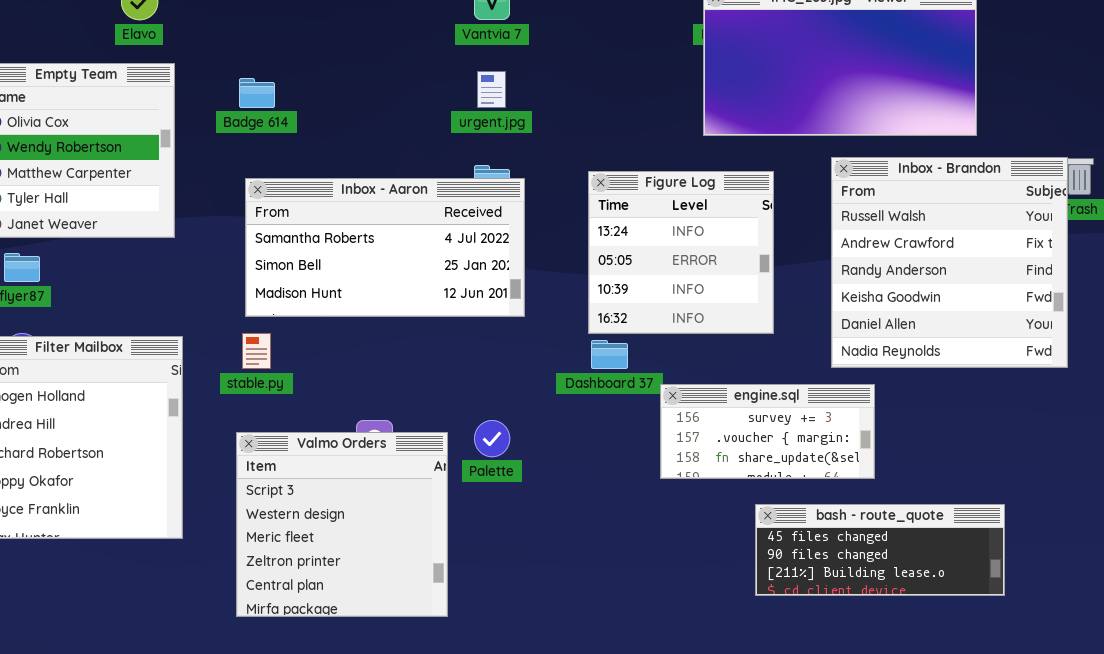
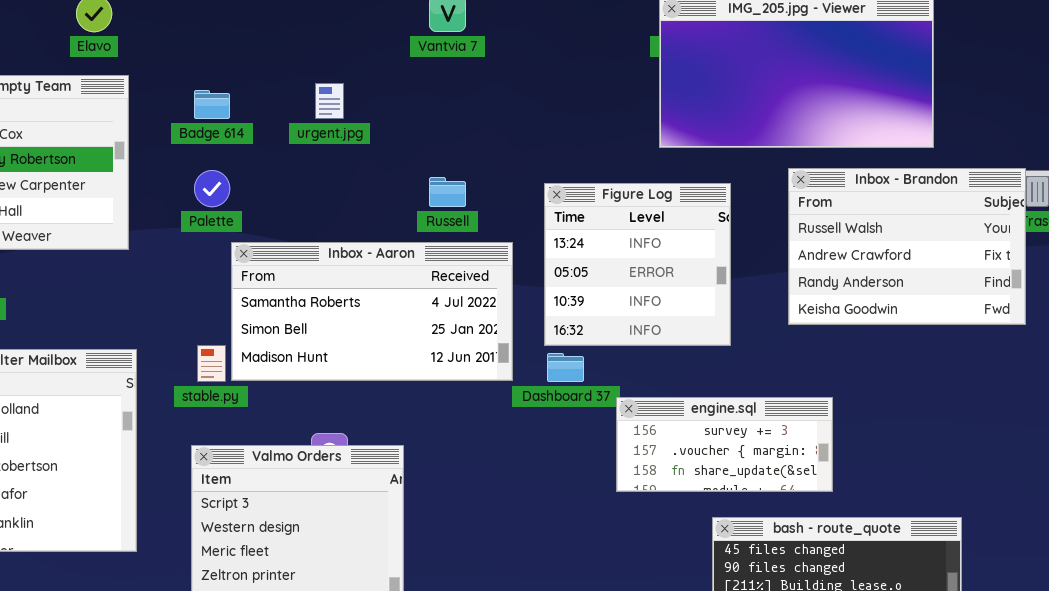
urgent.jpg: [477,71,506,108] -> [315,83,344,119], moved
Inbox - Brandon: [831,157,1068,368] -> [788,168,1026,325], resized
Inbox - Aaron: [245,178,525,317] -> [231,242,513,381], moved
Palette: [474,420,510,457] -> [194,170,230,207], moved

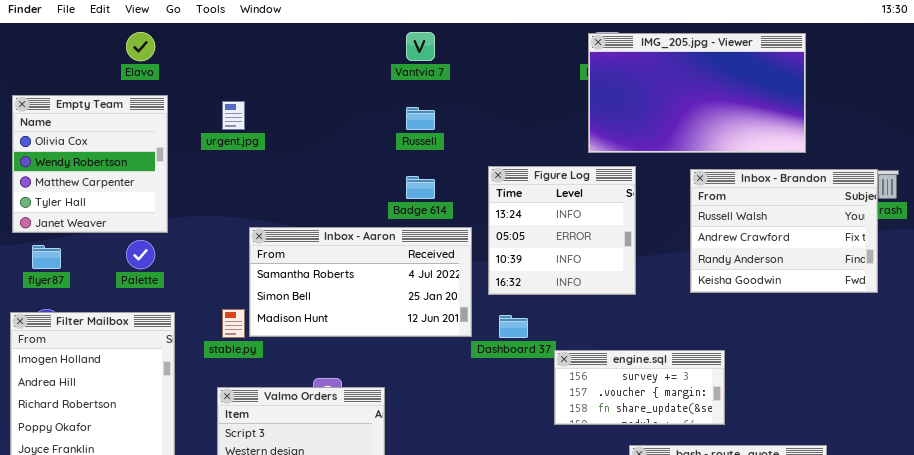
urgent.jpg: [315,83,344,119] -> [222,101,245,130], moved
Badge 614: [194,90,230,119] -> [406,176,435,199], moved
Palette: [194,170,230,207] -> [126,240,155,269], moved
Russell: [429,177,466,207] -> [406,107,435,130], moved
Figure Log: [544,183,731,346] -> [488,166,636,295], moved

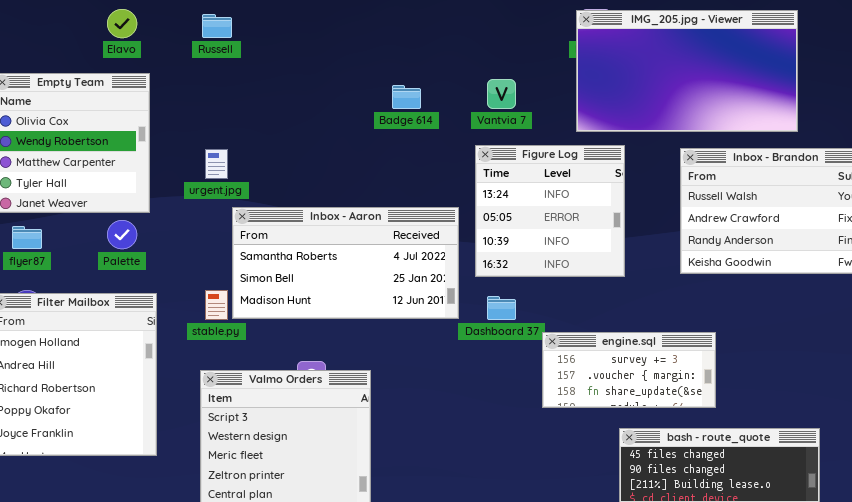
Vantvia 7: [406,32,435,61] -> [487,79,516,109], moved
urgent.jpg: [222,101,245,130] -> [205,149,228,179], moved
Russell: [406,107,435,130] -> [202,14,232,38], moved
Badge 614: [406,176,435,199] -> [392,85,421,109], moved

